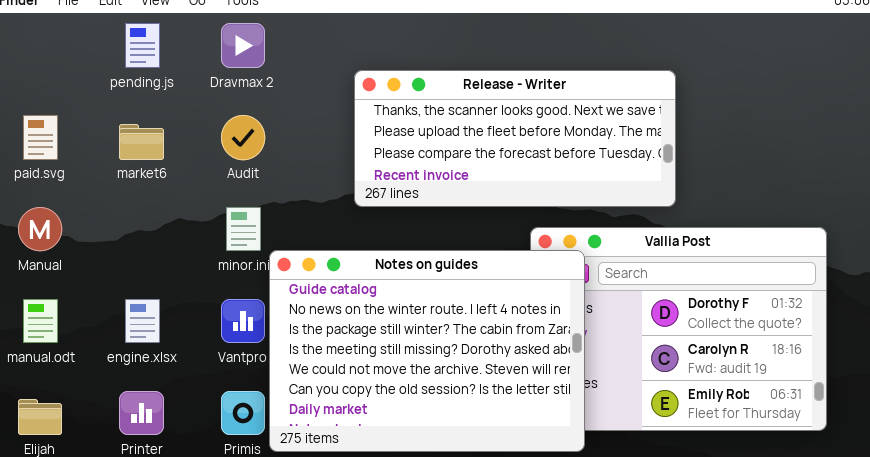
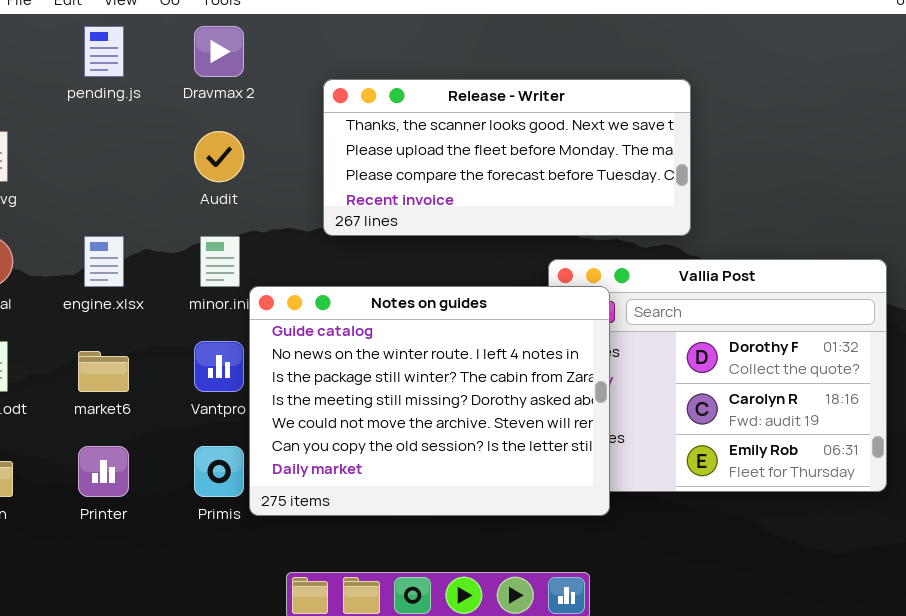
Release - Writer: [354,70,676,207] -> [323,79,691,236], moved
market6: [119,124,164,160] -> [78,351,129,392], moved
engine.xlsx: [125,299,160,343] -> [84,236,124,287], moved

